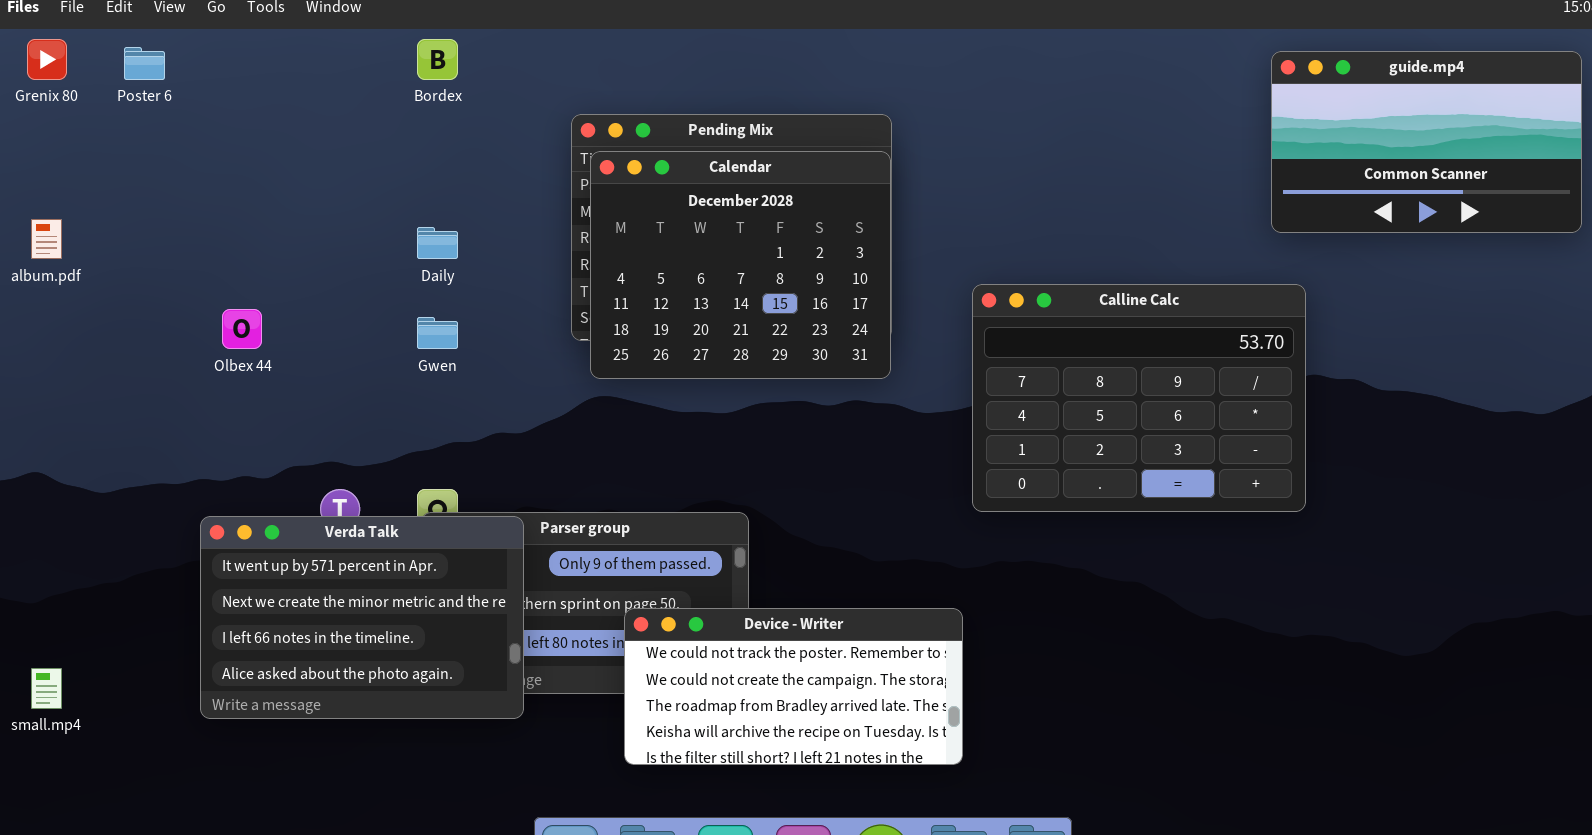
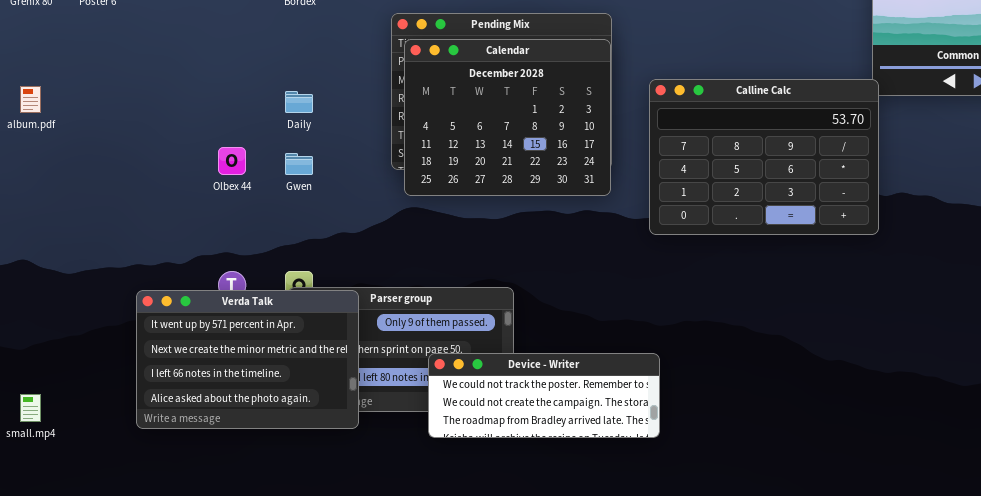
Calline Calc: [972,284,1306,512] -> [649,79,879,235], moved
Olbex 44: [222,309,262,349] -> [218,147,246,175], moved
Device - Writer: [624,608,963,765] -> [428,353,660,438], resized

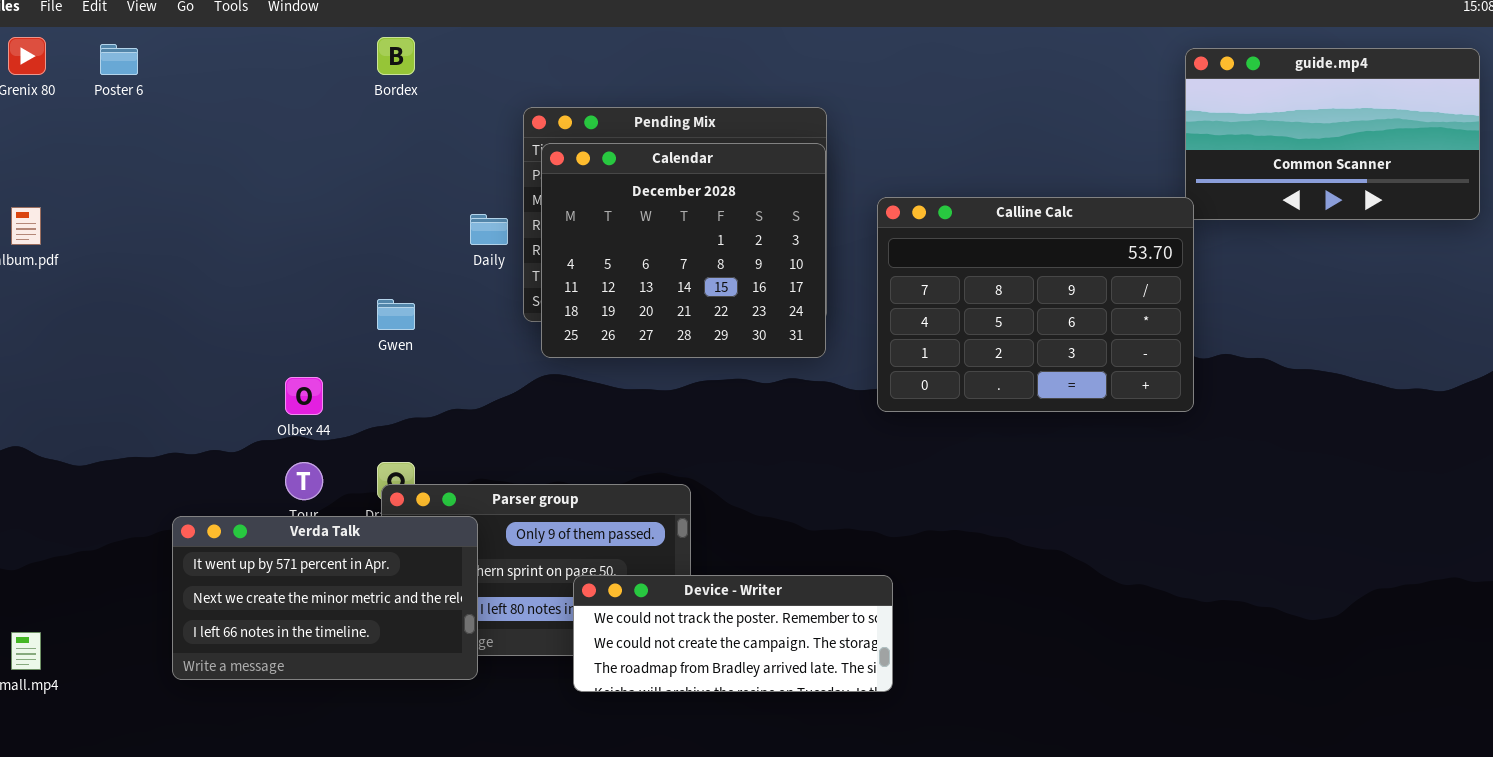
Daily: [285,91,313,113] -> [470,214,508,245], moved
Olbex 44: [218,147,246,175] -> [285,377,323,415], moved
Verda Talk: [136,290,359,429] -> [172,516,478,680], resized

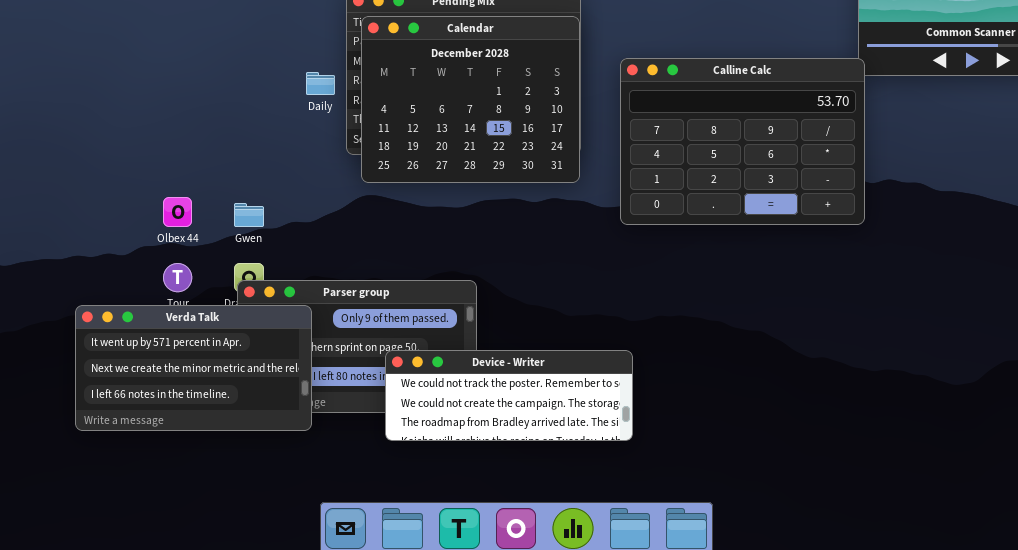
Gwen: [377,299,415,330] -> [234,203,264,227], moved

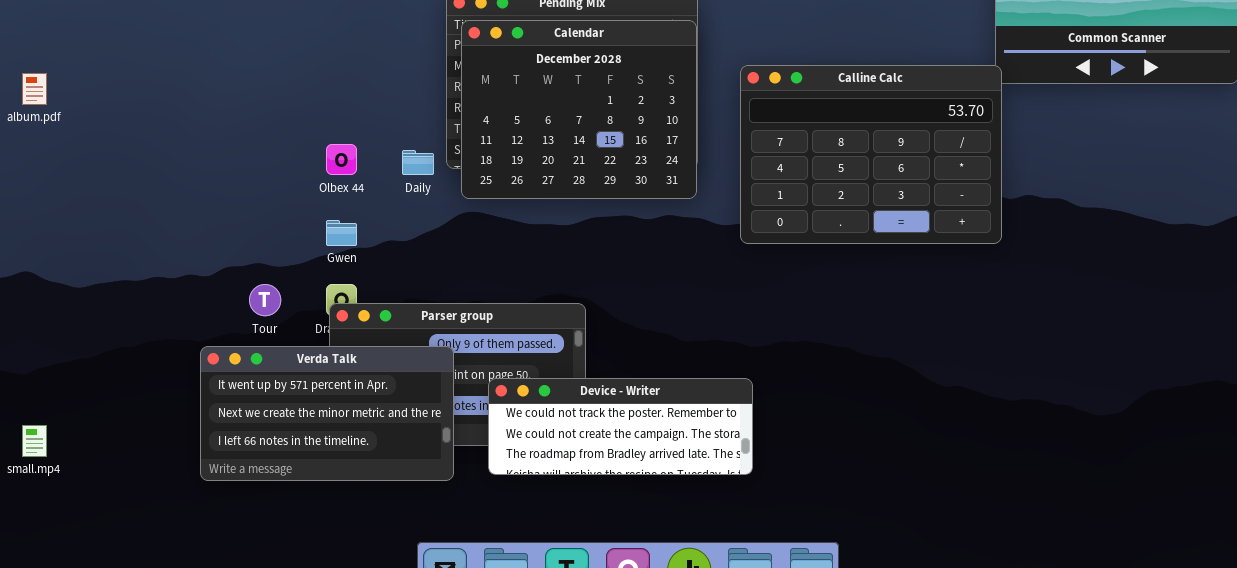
Daily: [306,72,335,95] -> [402,150,434,175], moved
Olbex 44: [163,197,192,227] -> [326,144,357,175], moved
Verda Talk: [75,305,312,431] -> [200,346,454,481], moved

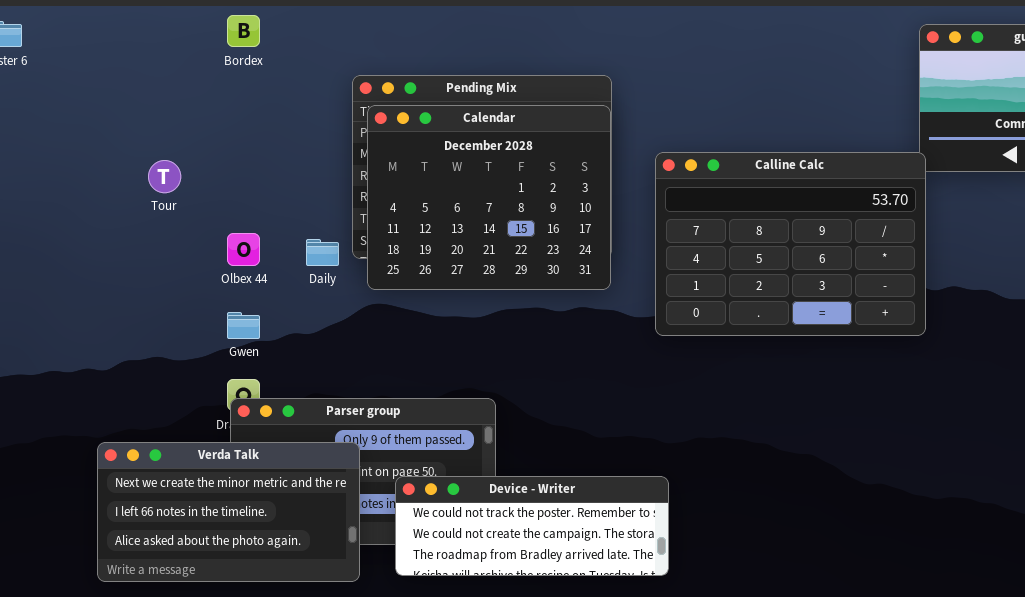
Tour: [249,284,281,316] -> [148,160,181,193], moved
Verda Talk: [200,346,454,481] -> [97,442,360,582], scrolled down 1 row

